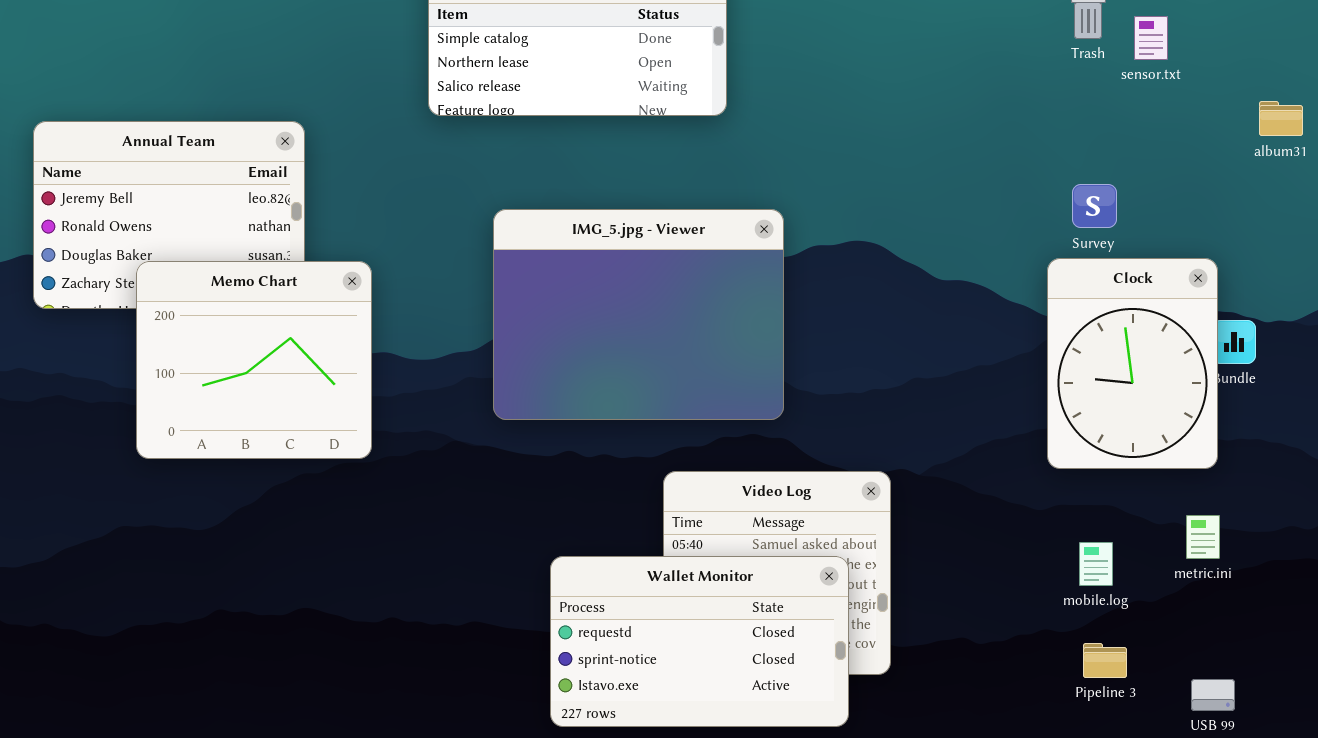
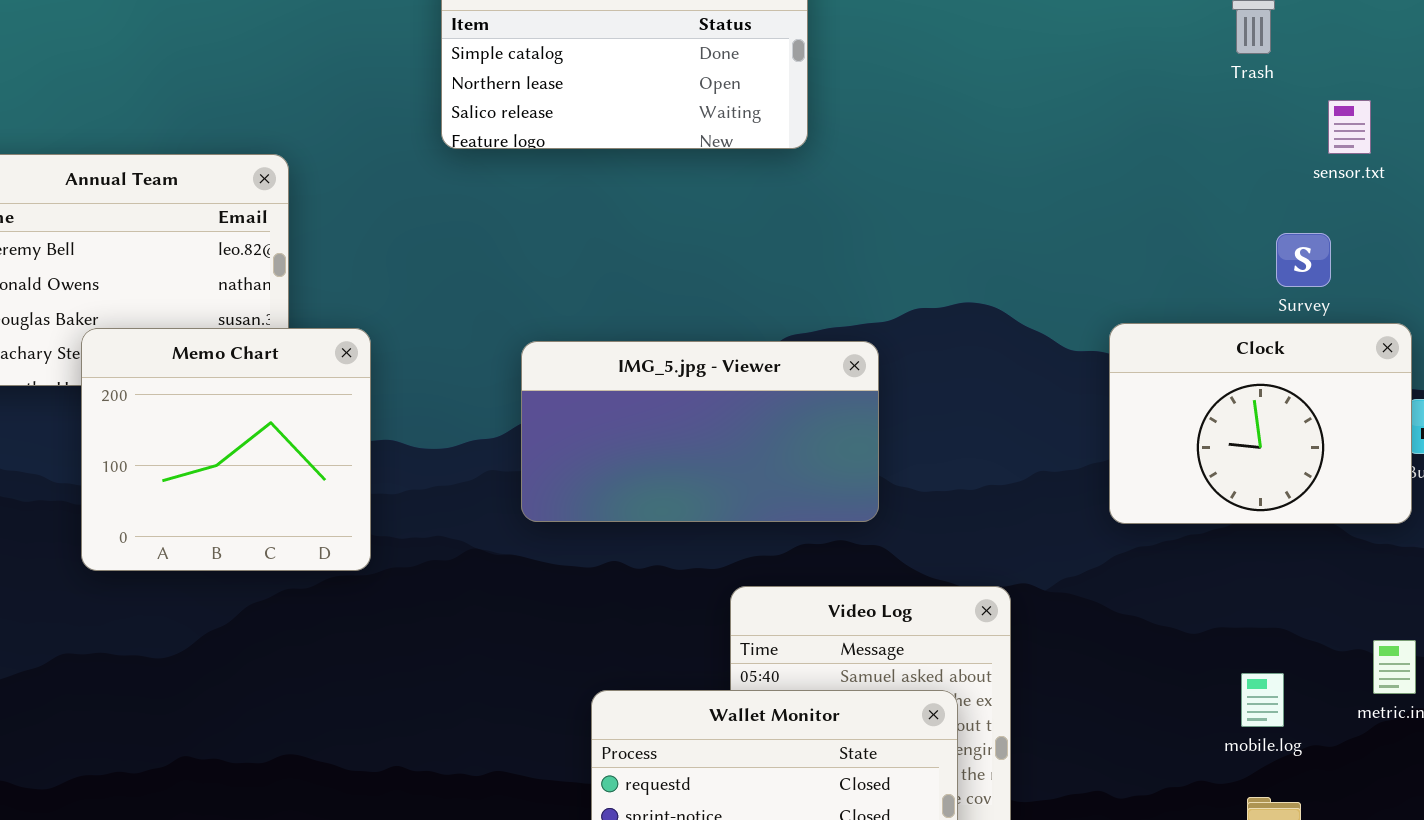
sensor.txt: [1134,16,1168,60] -> [1328,100,1371,154], moved
Survey: [1072,184,1117,228] -> [1276,233,1331,287], moved
IMG_5.jpg - Viewer: [493,209,784,420] -> [521,341,879,522], resized
Clock: [1047,258,1218,469] -> [1109,323,1412,524], resized

